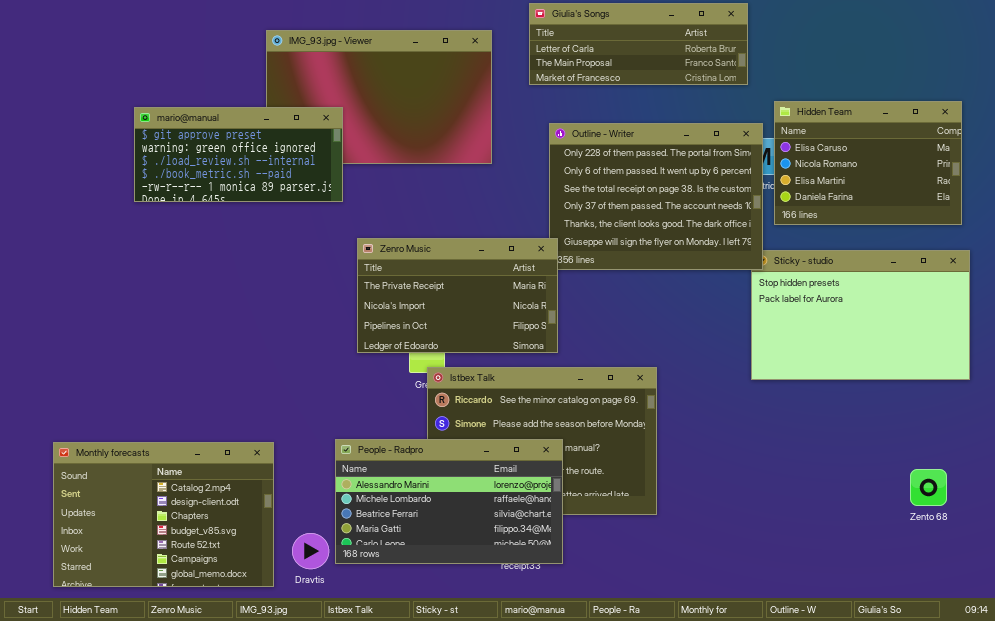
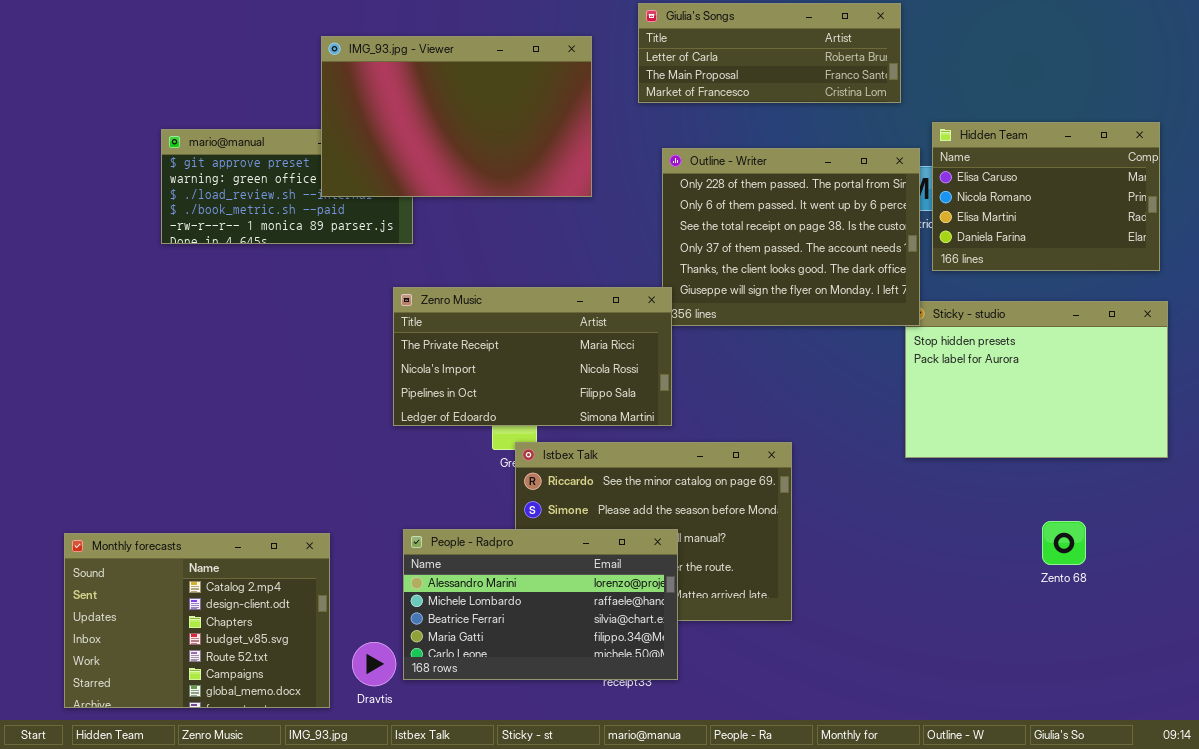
IMG_93.jpg - Viewer: [266,30,492,164] -> [321,36,592,197], raised
Zenro Music: [357,238,558,353] -> [393,287,672,426], resized
Zento 68: [910,469,947,506] -> [1042,521,1086,565], moved

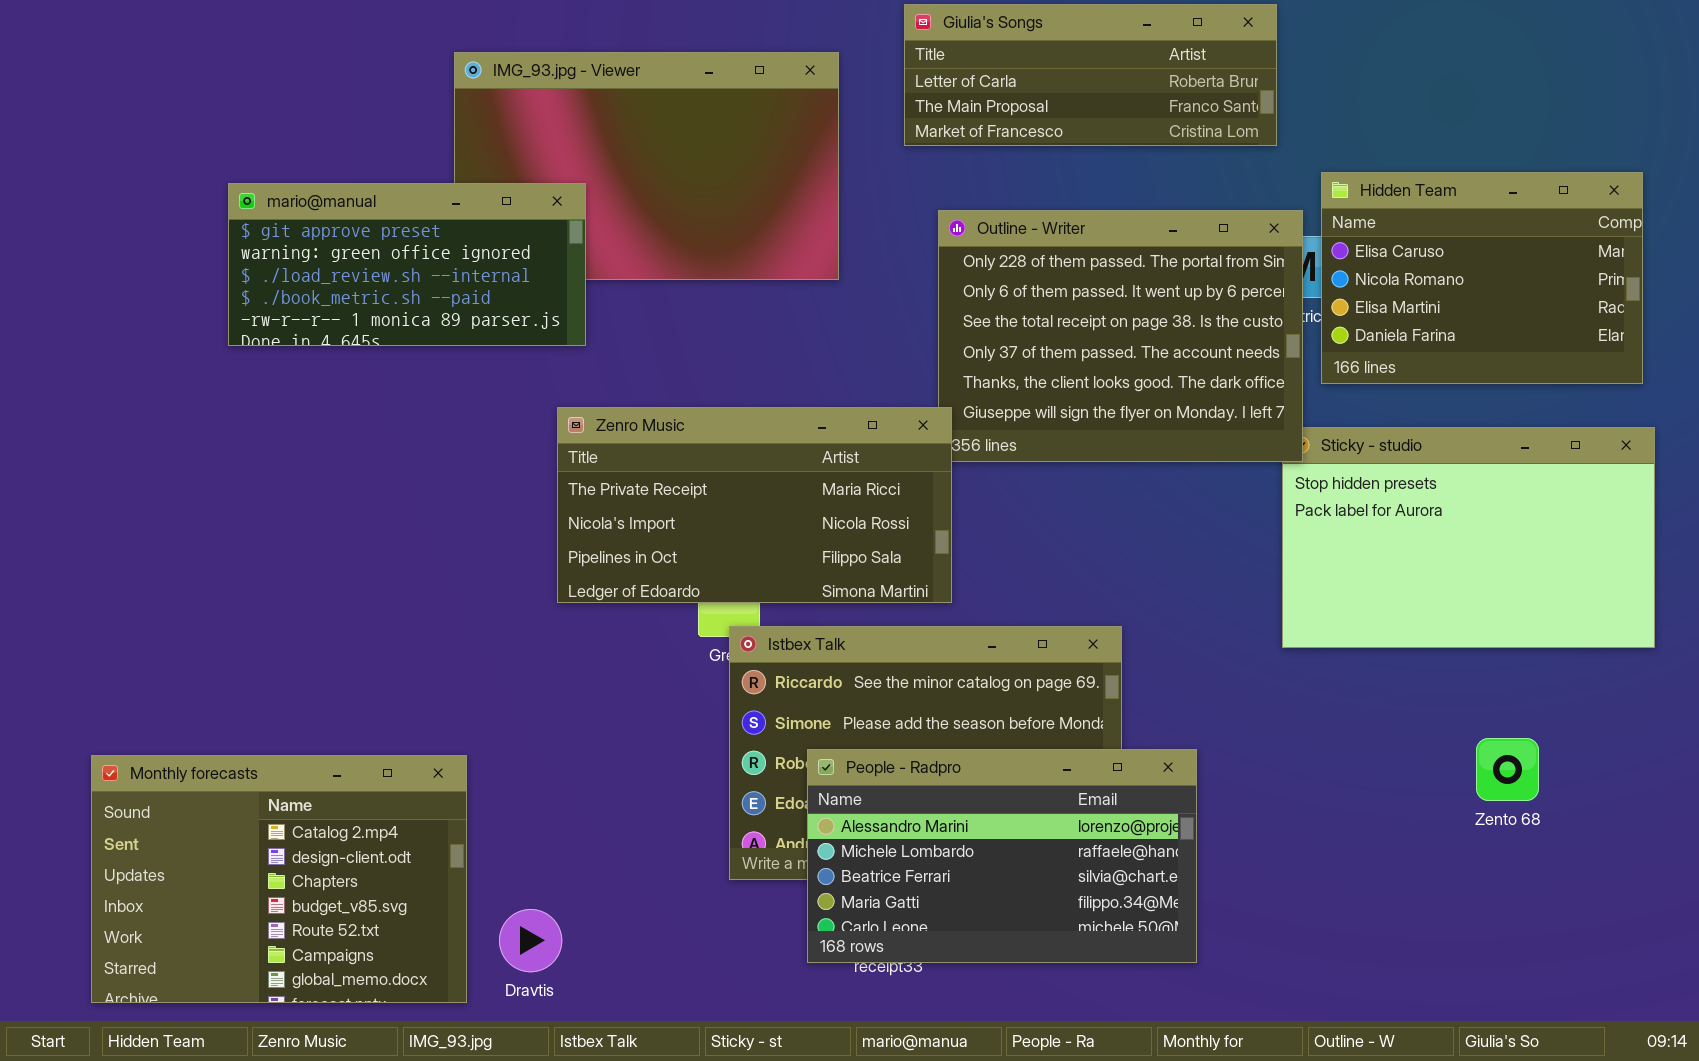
mario@manual: [161,129,413,244] -> [228,183,586,346], raised
People - Radpro: [403,529,678,680] -> [807,749,1197,963], moved

